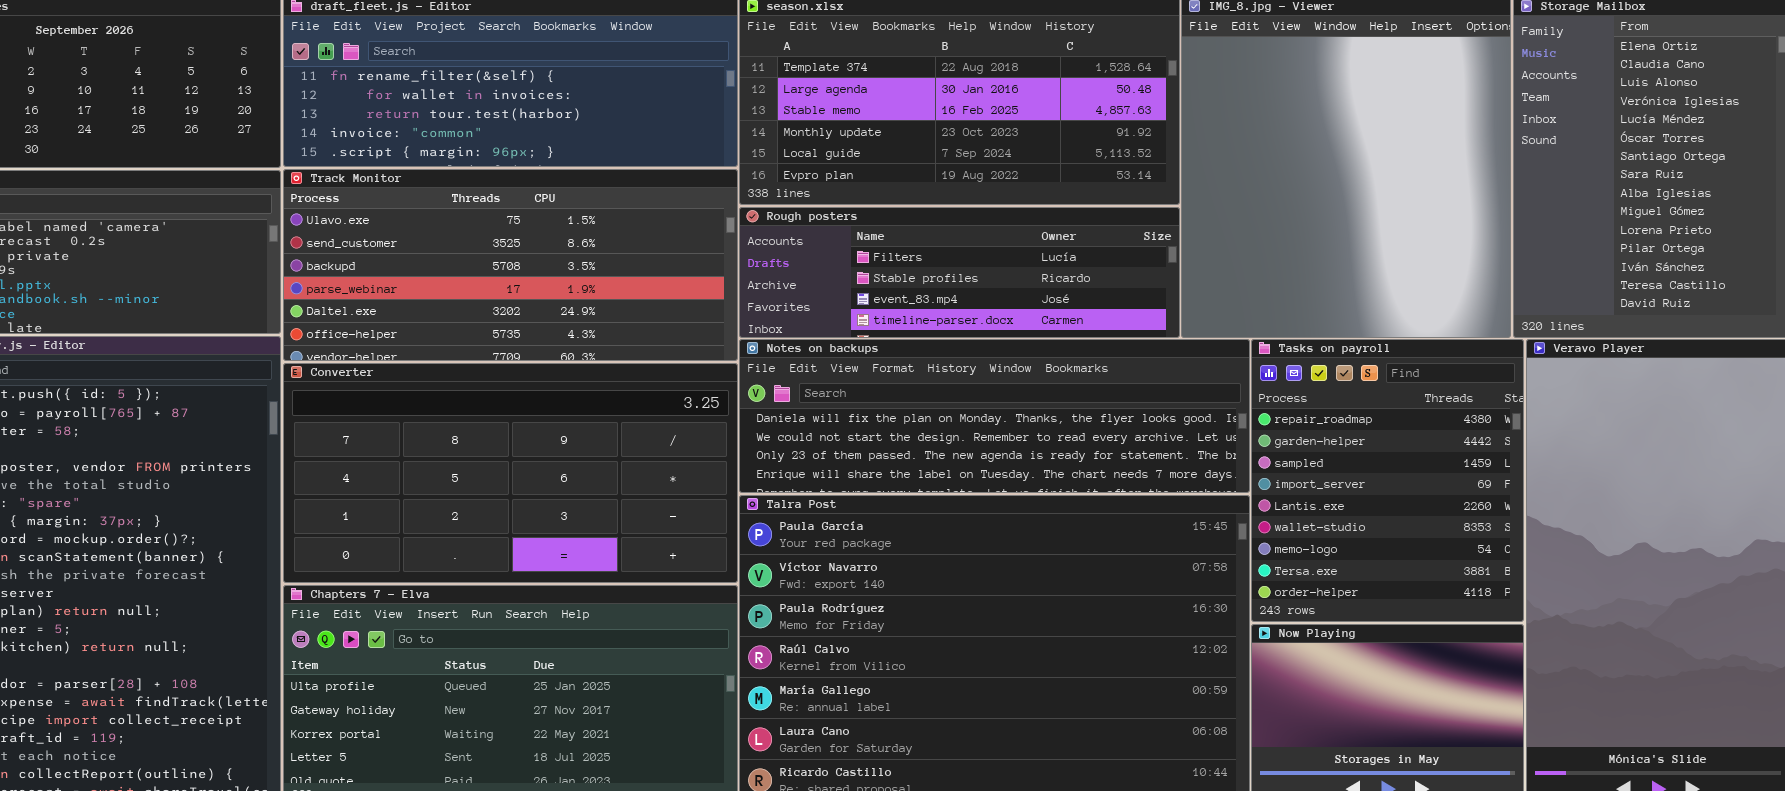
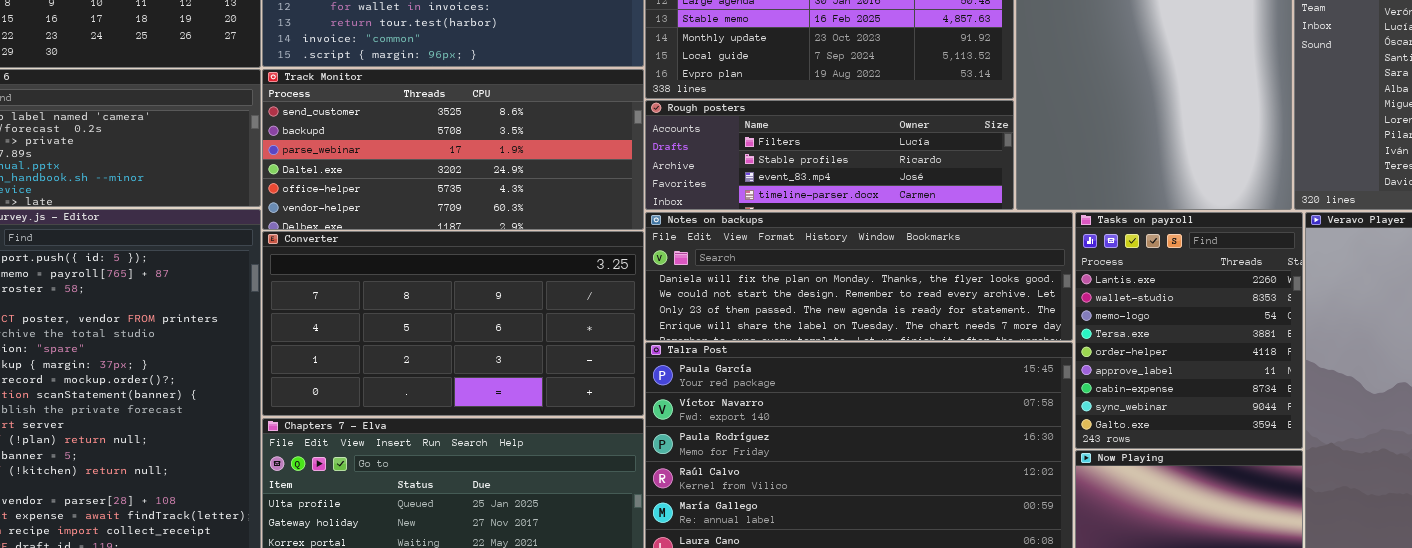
Track Monitor: [283,169,738,361] -> [262,69,644,230], scrolled down 1 row
Tasks on payroll: [1251,339,1524,622] -> [1075,212,1303,449], scrolled down 4 rows

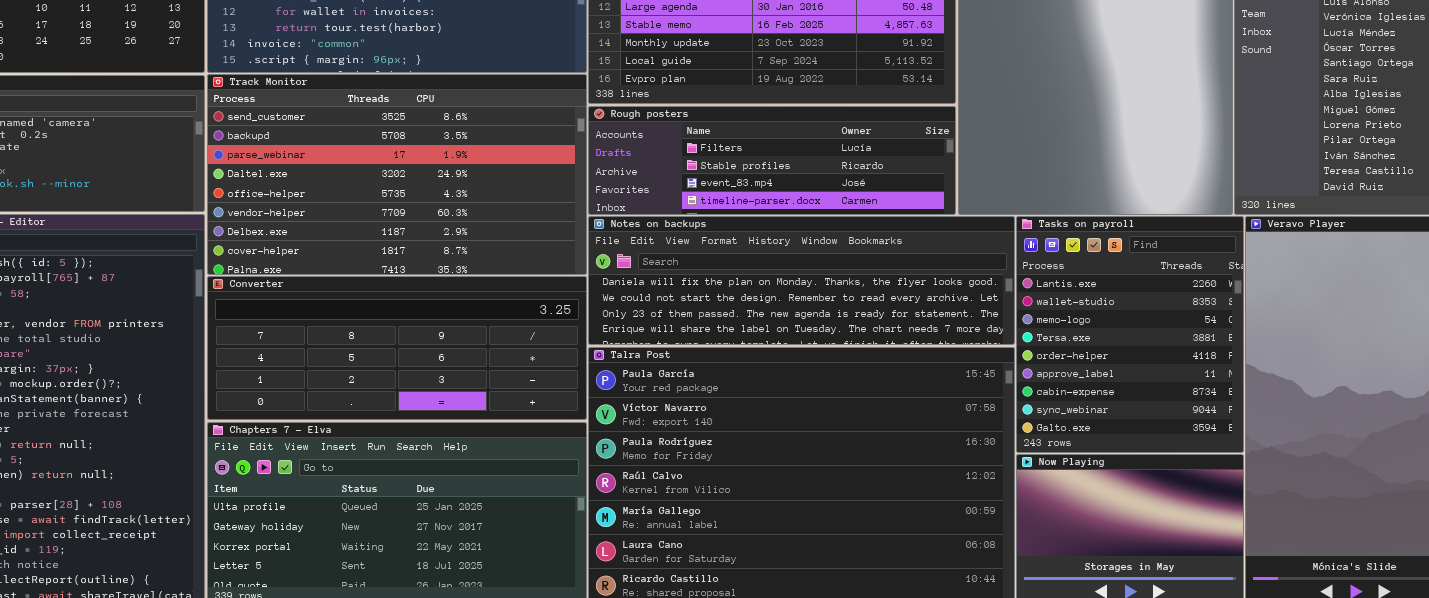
Track Monitor: [262,69,644,230] -> [207,74,587,275], resized
Converter: [262,231,644,416] -> [207,276,587,420], resized

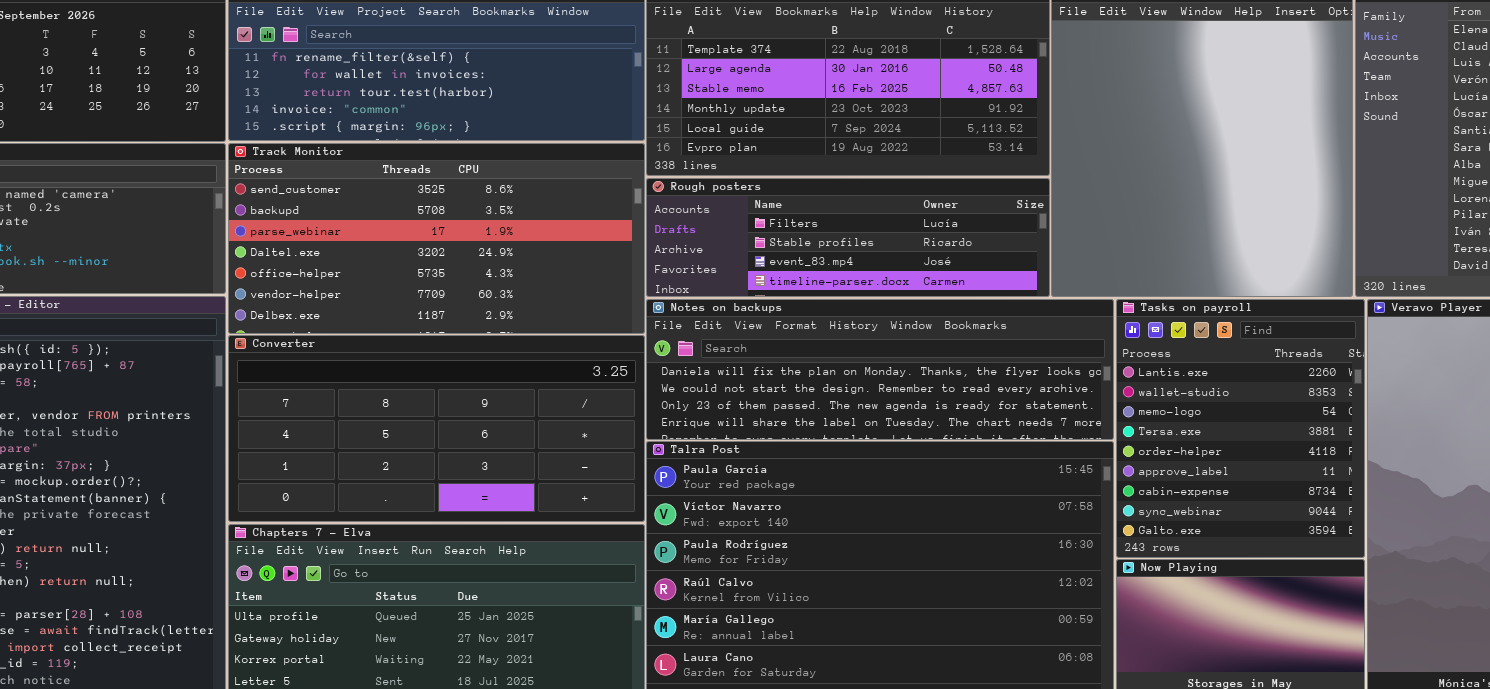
Track Monitor: [207,74,587,275] -> [228,143,645,334], resized
Converter: [207,276,587,420] -> [228,335,645,522], resized

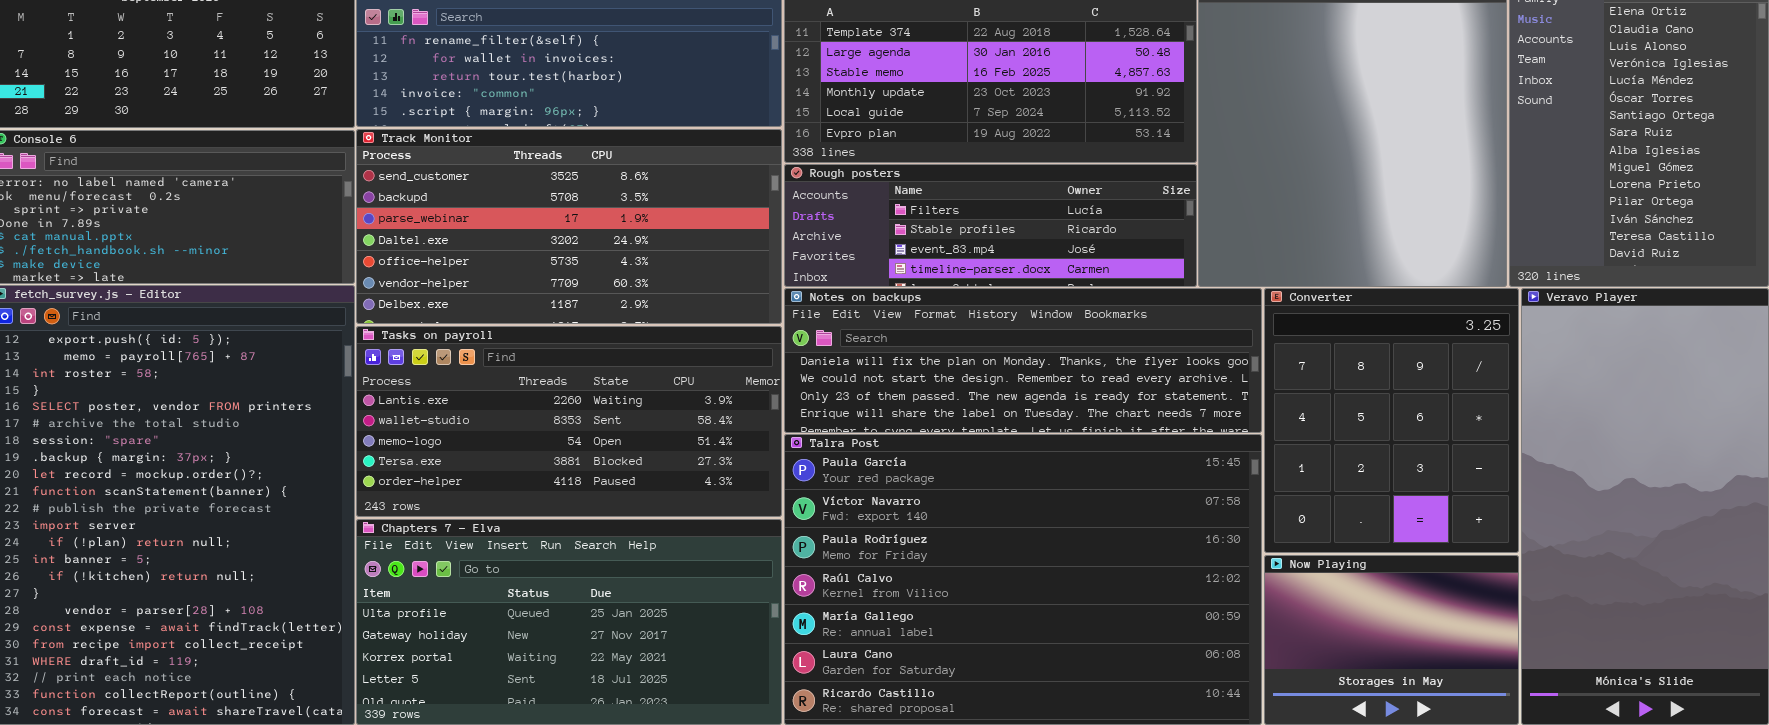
Tasks on payroll: [1116,299,1365,558] -> [356,326,782,517], moved, resized
Converter: [228,335,645,522] -> [1264,288,1519,553], moved, resized

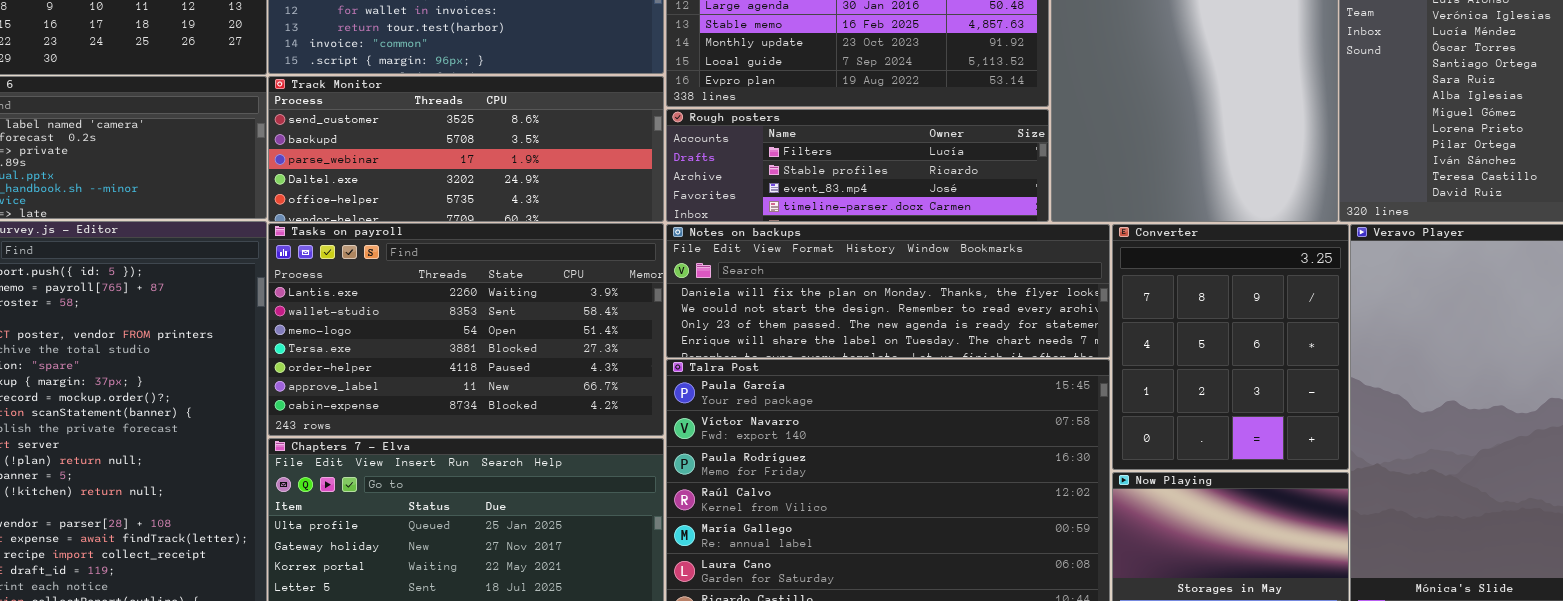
Track Monitor: [356,129,782,324] -> [268,76,664,222], resized
Tasks on payroll: [356,326,782,517] -> [268,223,664,436], resized

